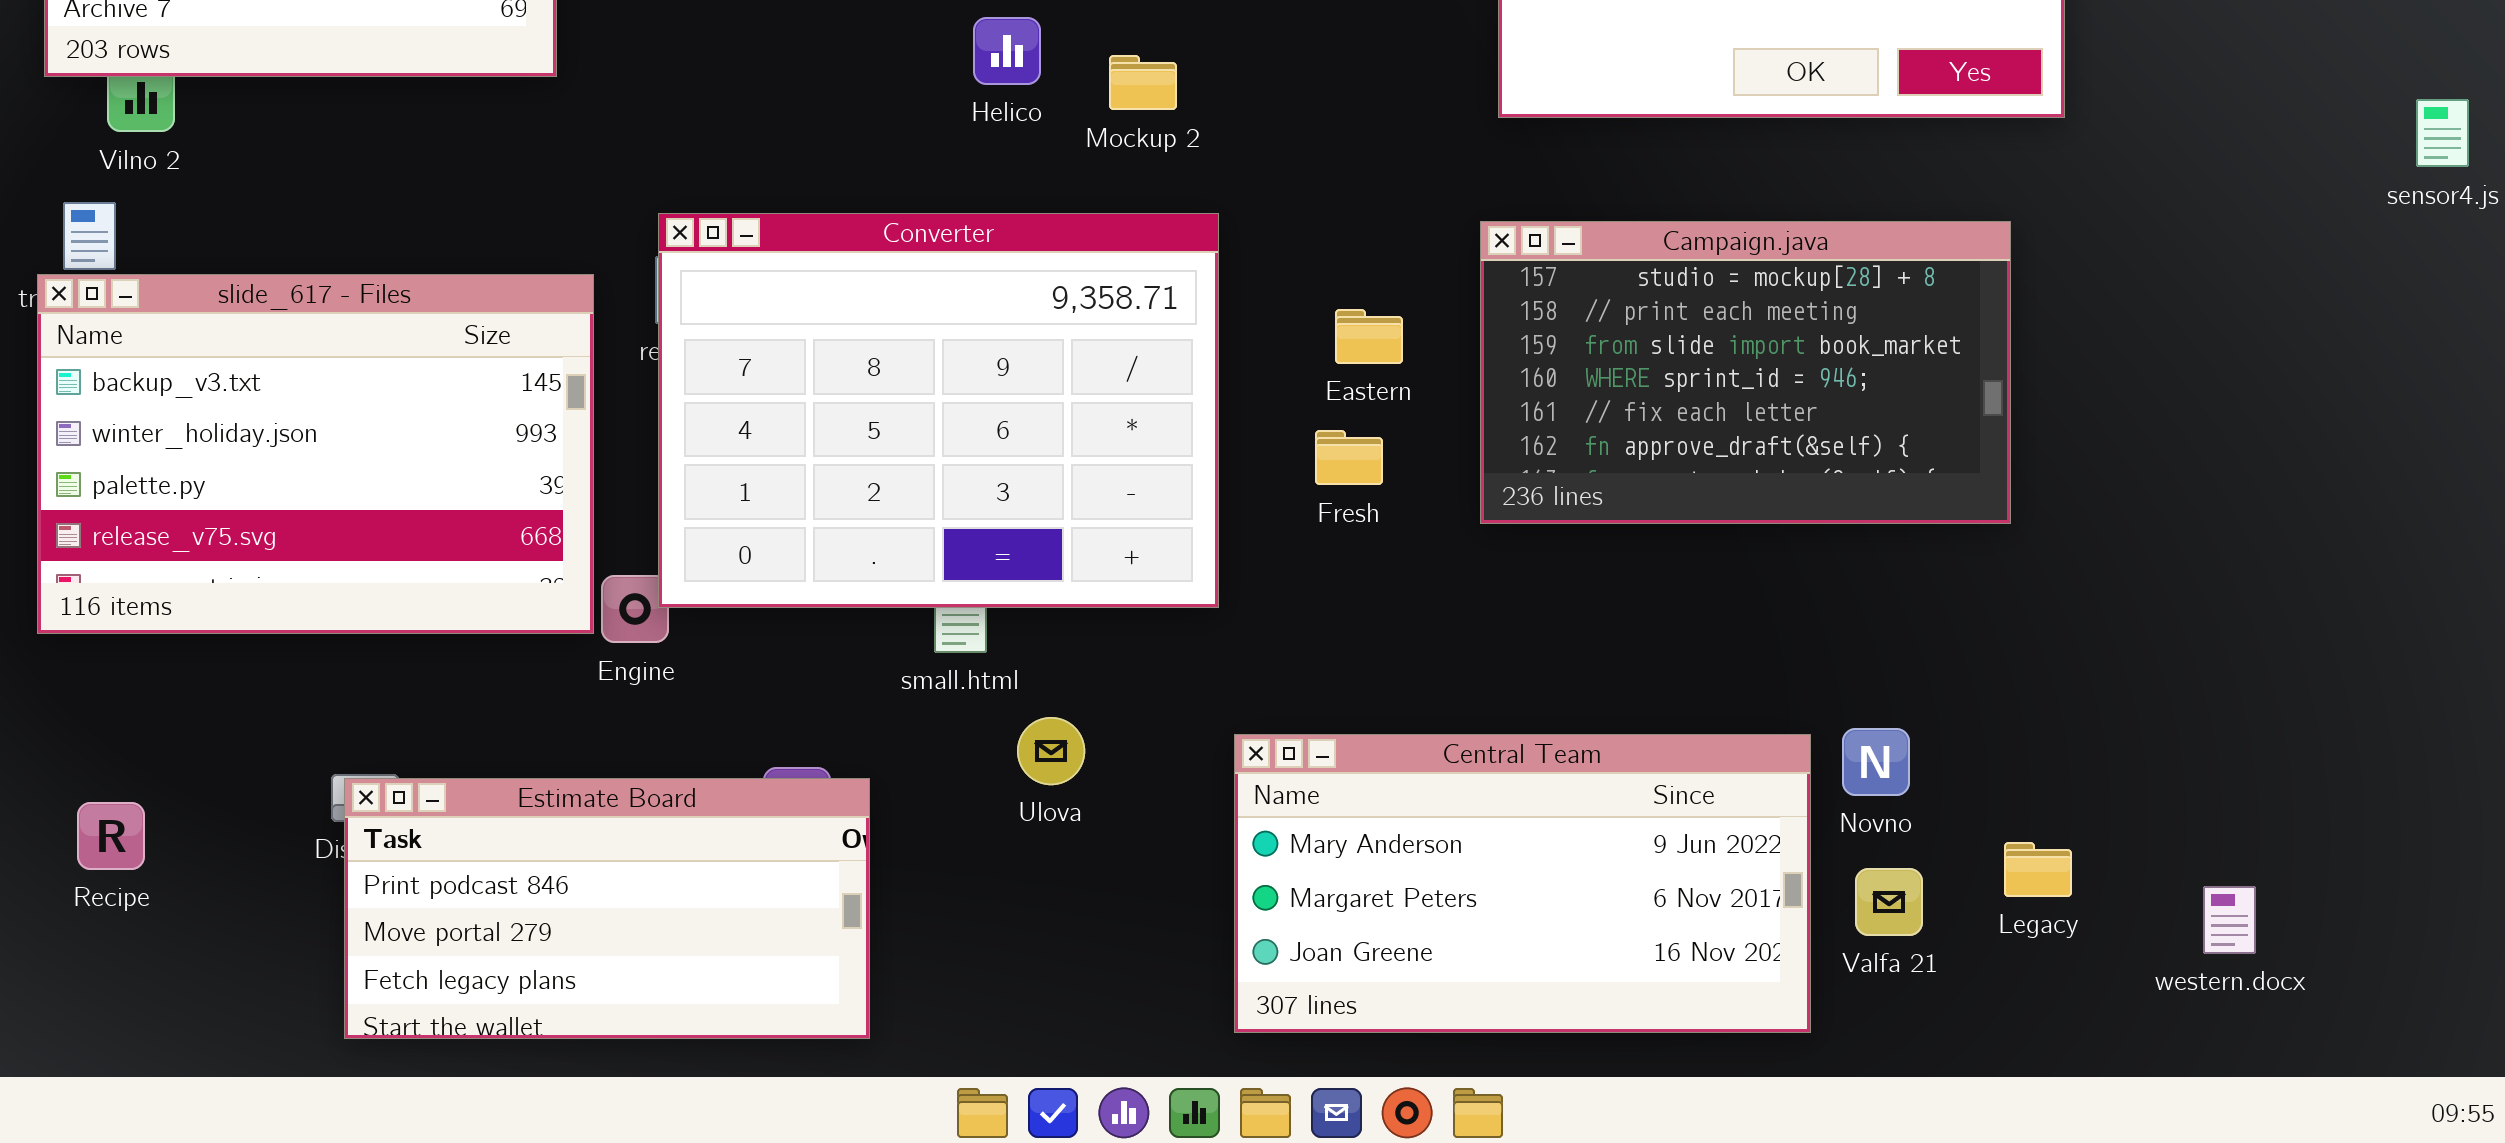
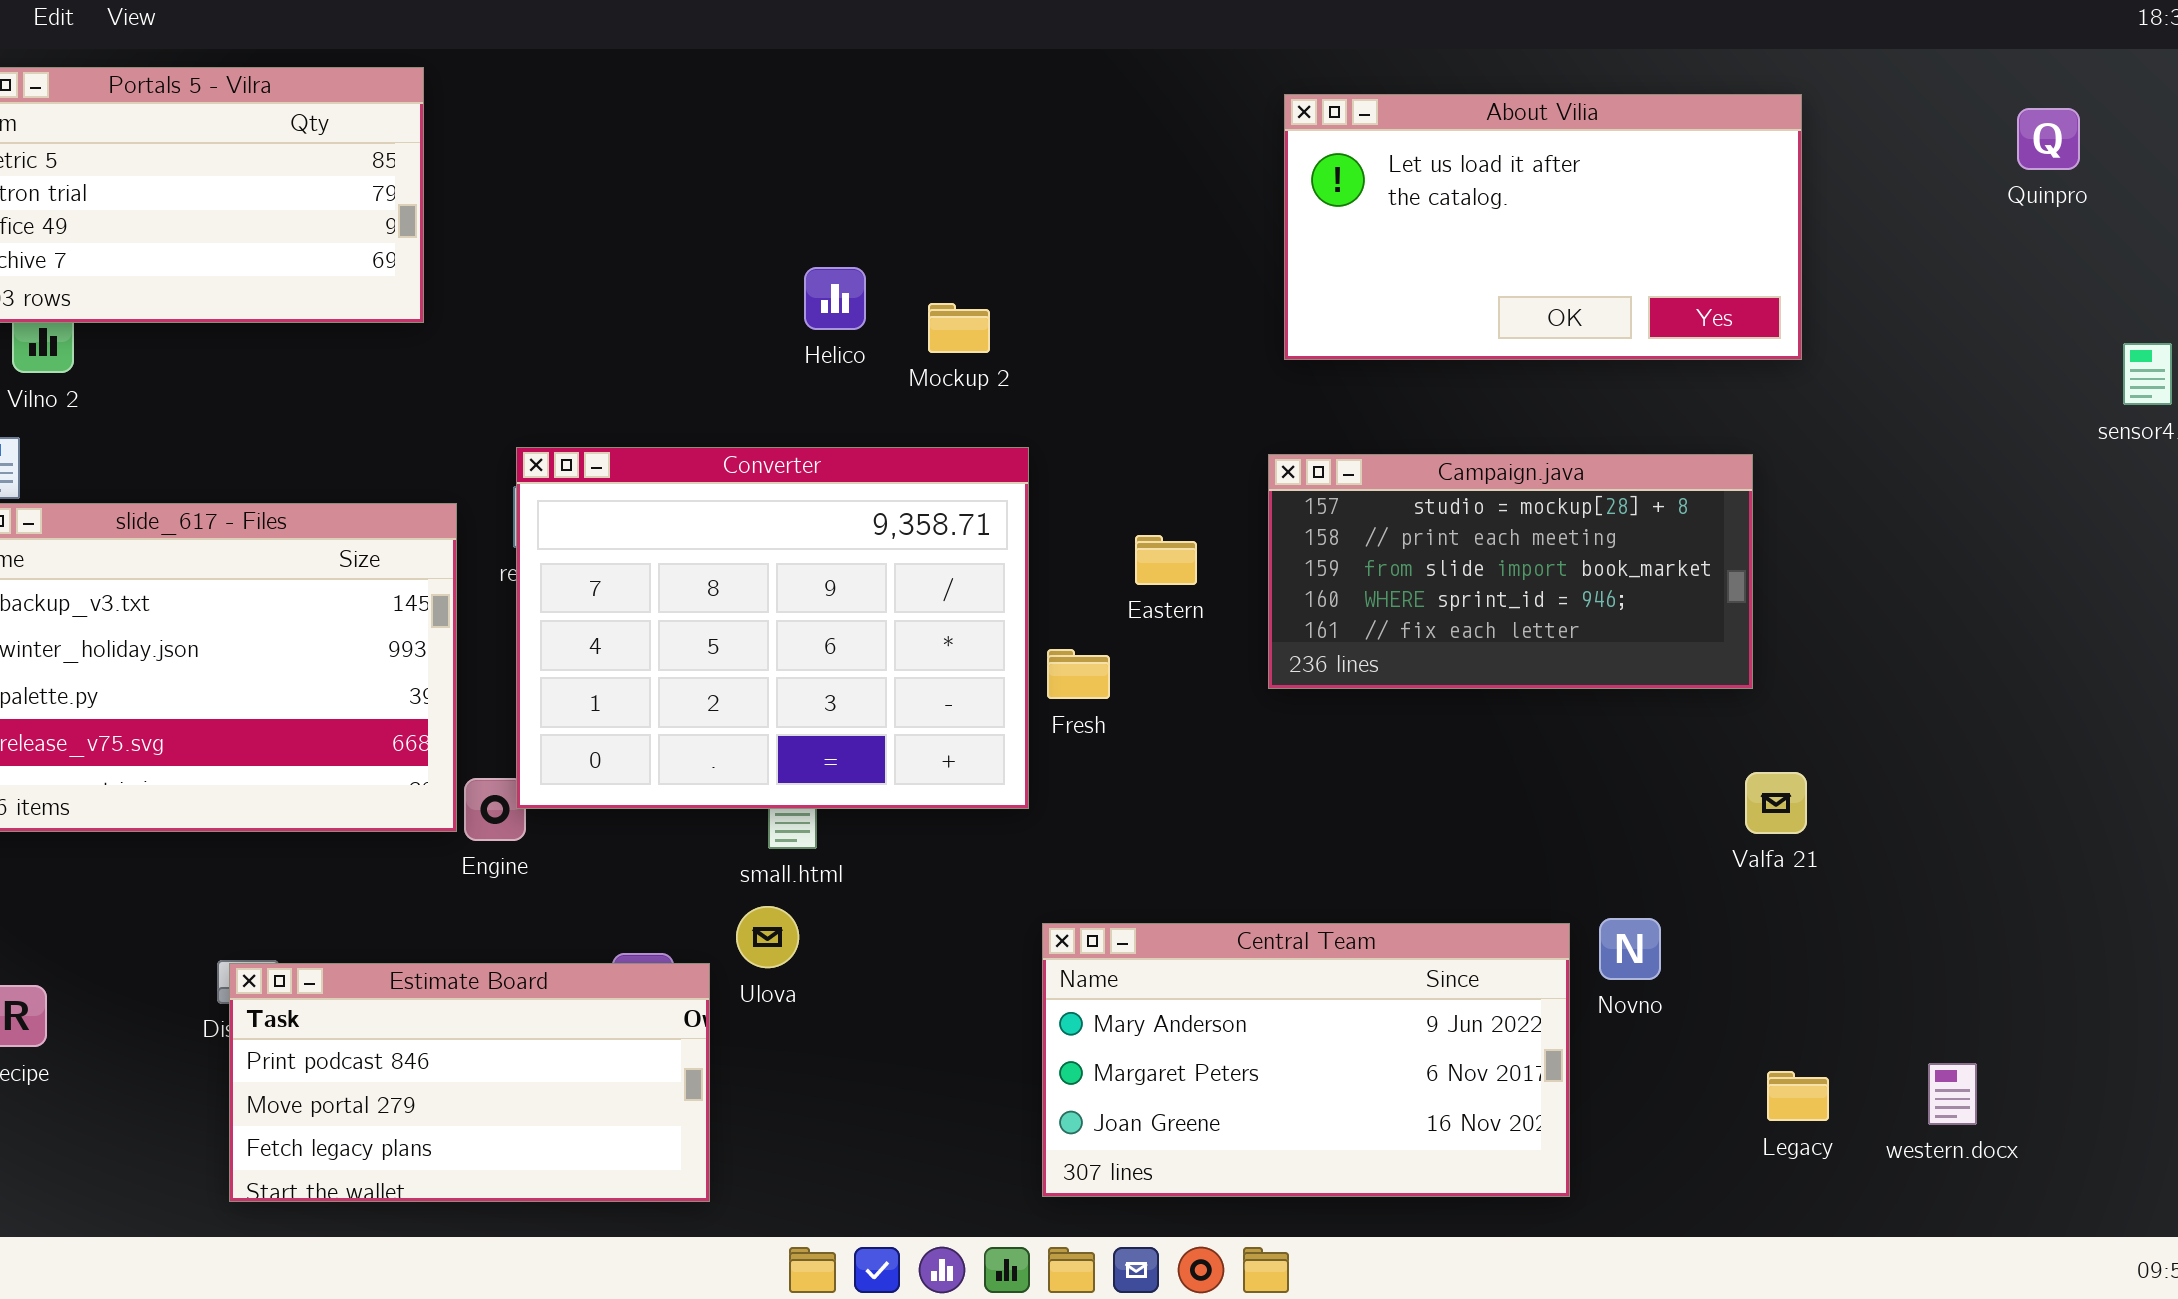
Campaign.java: [1480,221,2011,524] -> [1268,454,1753,689], resized
Fresh: [1315,430,1383,485] -> [1047,649,1110,699], moved
Ulova: [1017,717,1085,785] -> [736,906,799,968], moved
Legacy: [2004,842,2072,897] -> [1767,1071,1829,1121], moved
Valfa 21: [1855,868,1923,936] -> [1745,772,1807,834], moved

